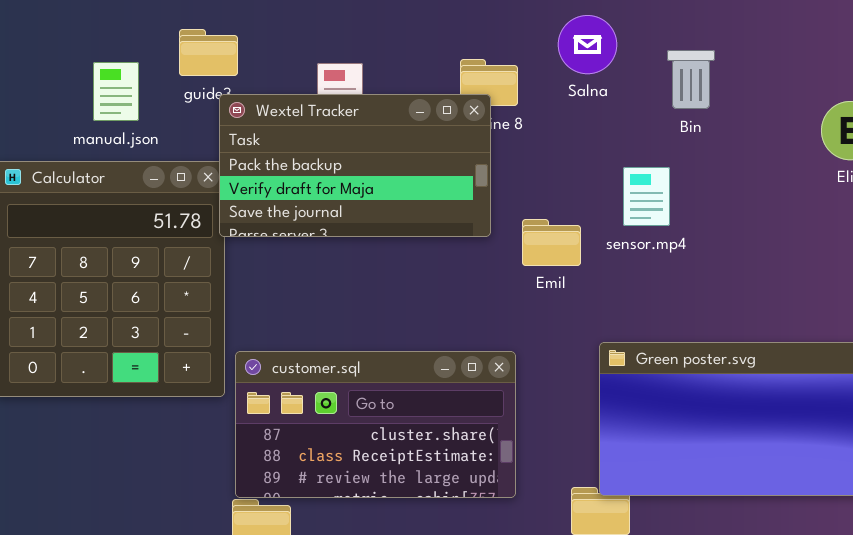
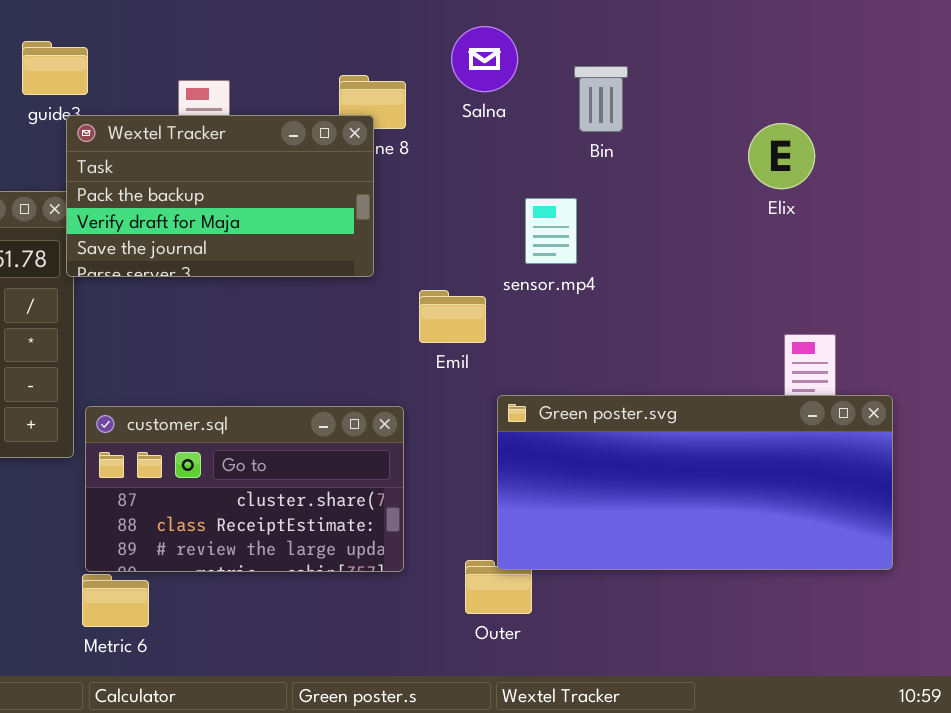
Emil: [522,219,581,266] -> [419,290,486,343], moved

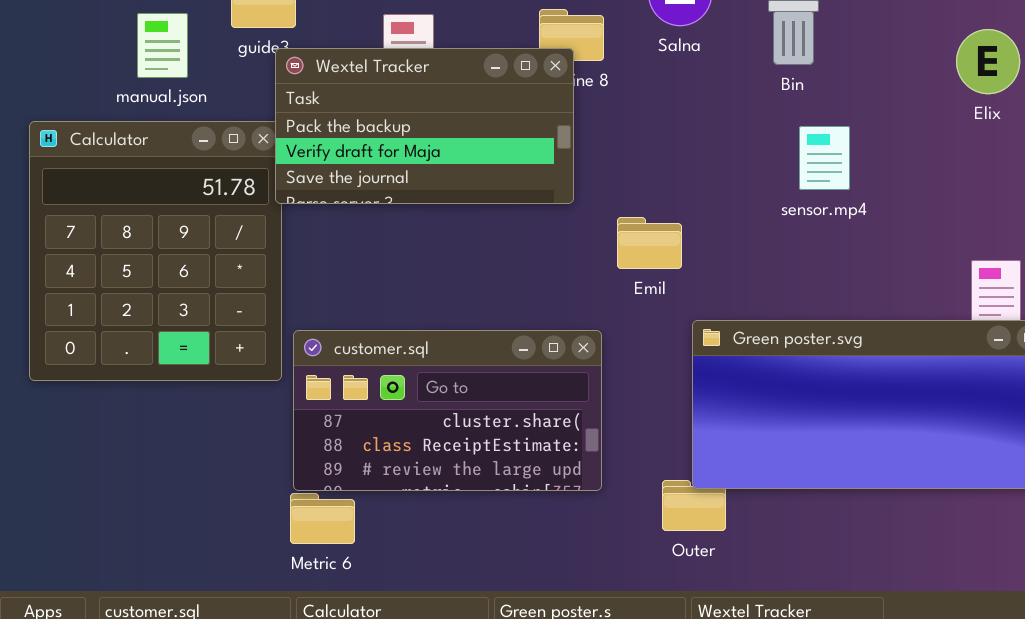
Elix: [748,123,815,189] -> [956,29,1020,94], moved
sensor.mp4: [525,198,577,264] -> [799,126,850,190], moved

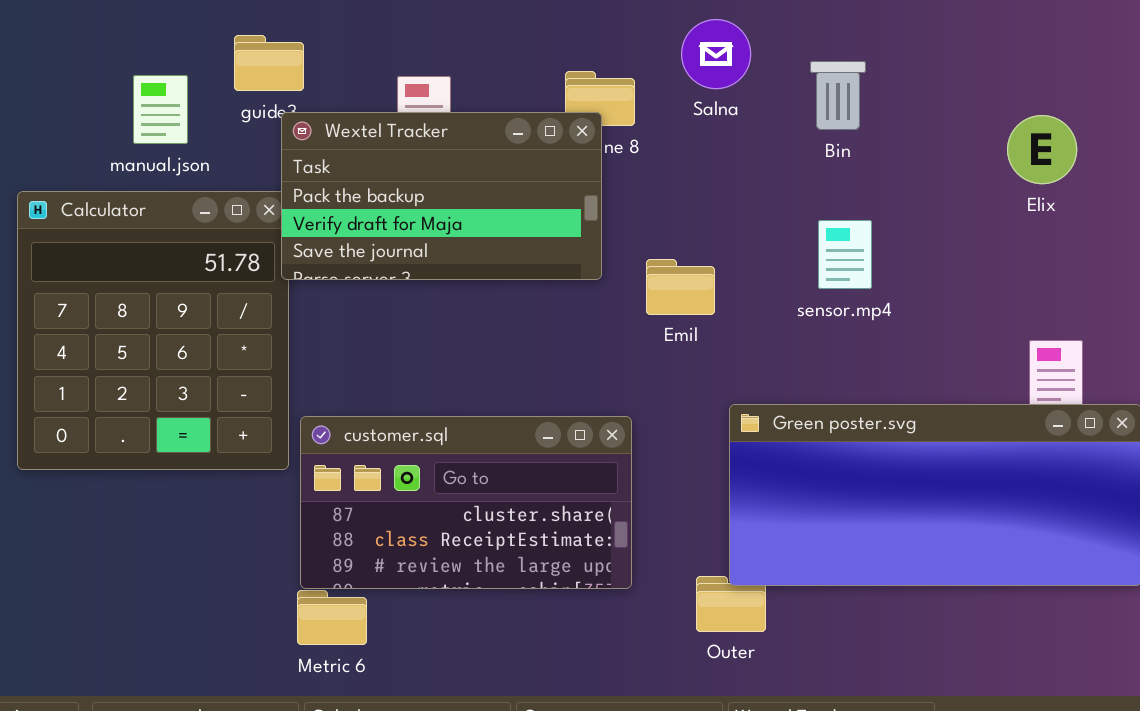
Elix: [956,29,1020,94] -> [1007,115,1077,184], moved
sensor.mp4: [799,126,850,190] -> [818,220,872,289], moved
Emil: [617,217,682,269] -> [646,259,715,315], moved

